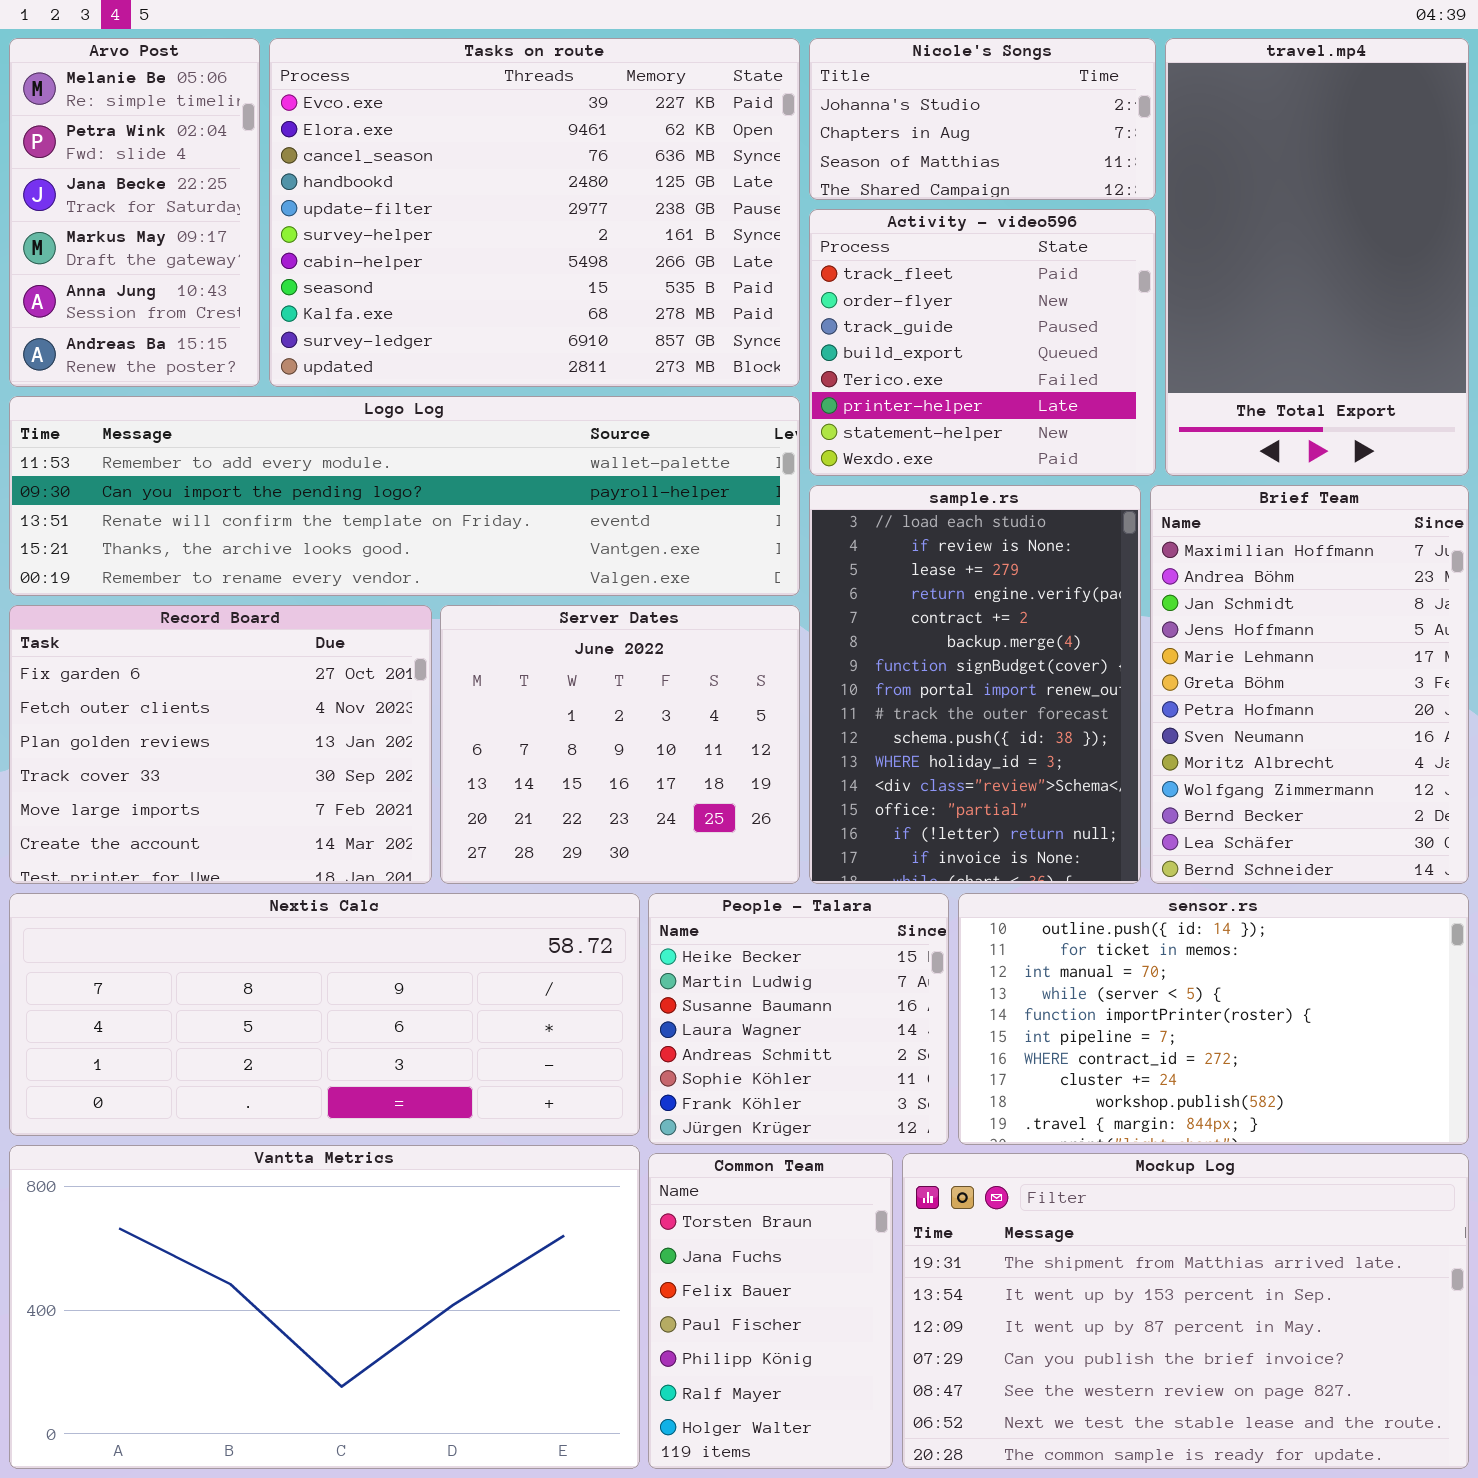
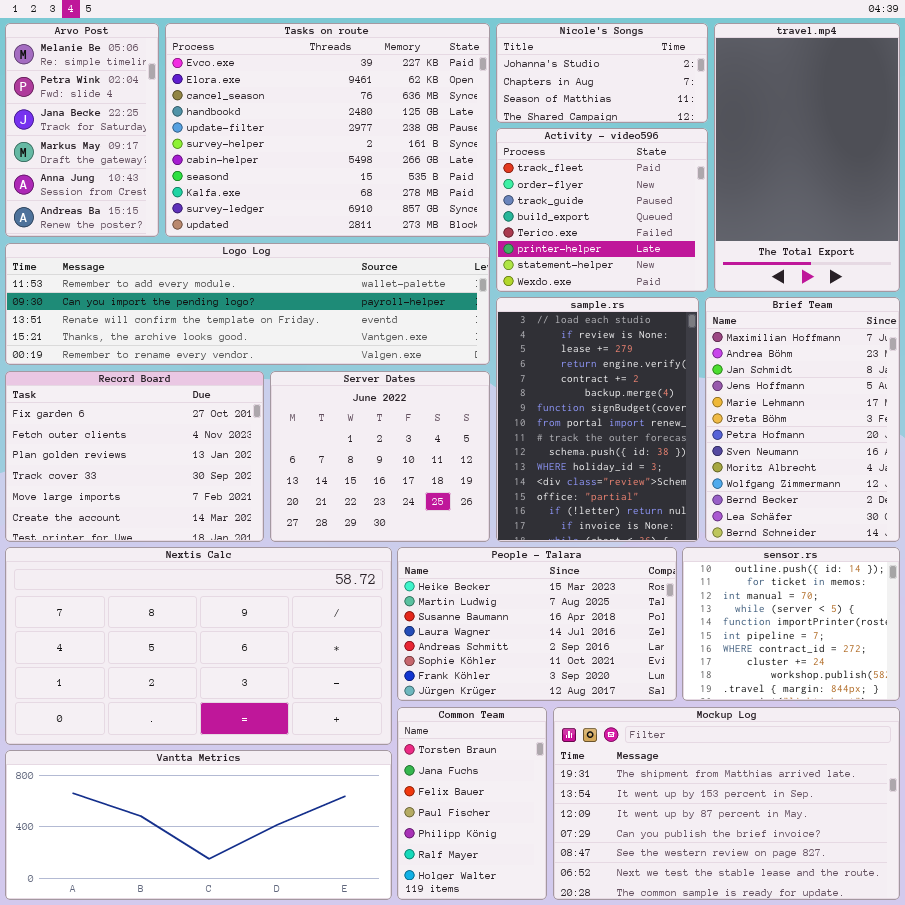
Nextis Calc: [9,893,640,1136] -> [5,547,392,745], resized
People - Talara: [648,893,949,1145] -> [397,547,677,701], resized
sensor.rs: [958,893,1469,1145] -> [682,547,900,701], resized
Vantta Metrics: [9,1145,640,1469] -> [5,750,392,900], resized

